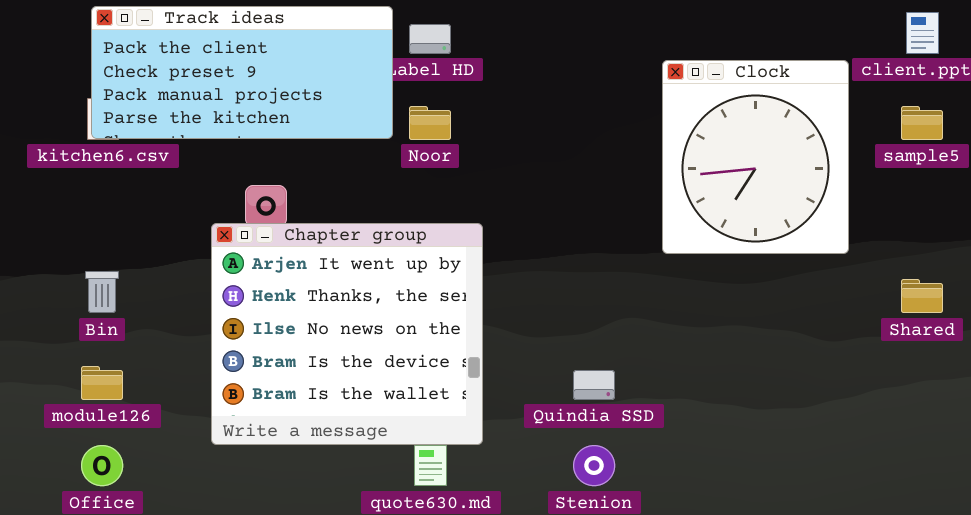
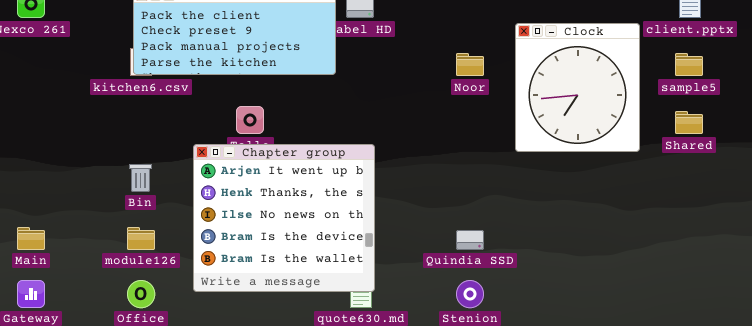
Noor: [409,106,451,140] -> [456,53,484,76], moved
Chapter group: [211,223,483,445] -> [193,144,375,292], moved
Shared: [901,279,943,313] -> [675,111,703,134], moved

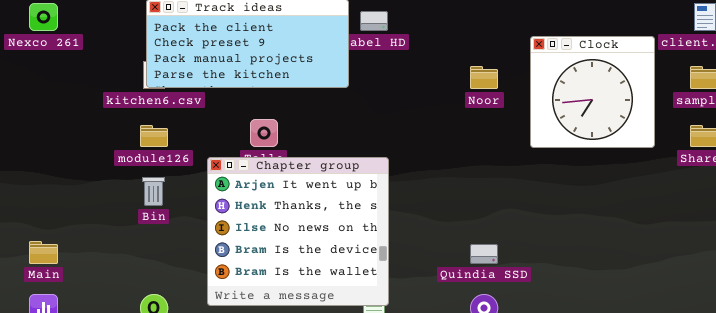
Clock: [515,23,640,152] -> [530,36,655,148], resized
module126: [127,227,155,250] -> [140,125,168,147], moved

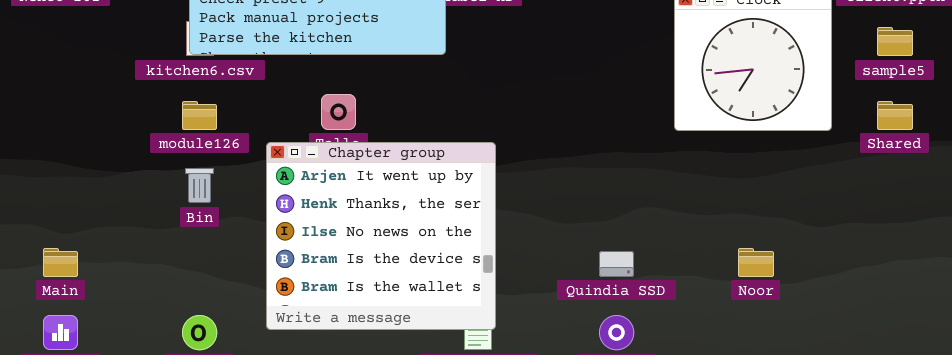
Noor: [470,66,498,89] -> [738,248,774,277], moved

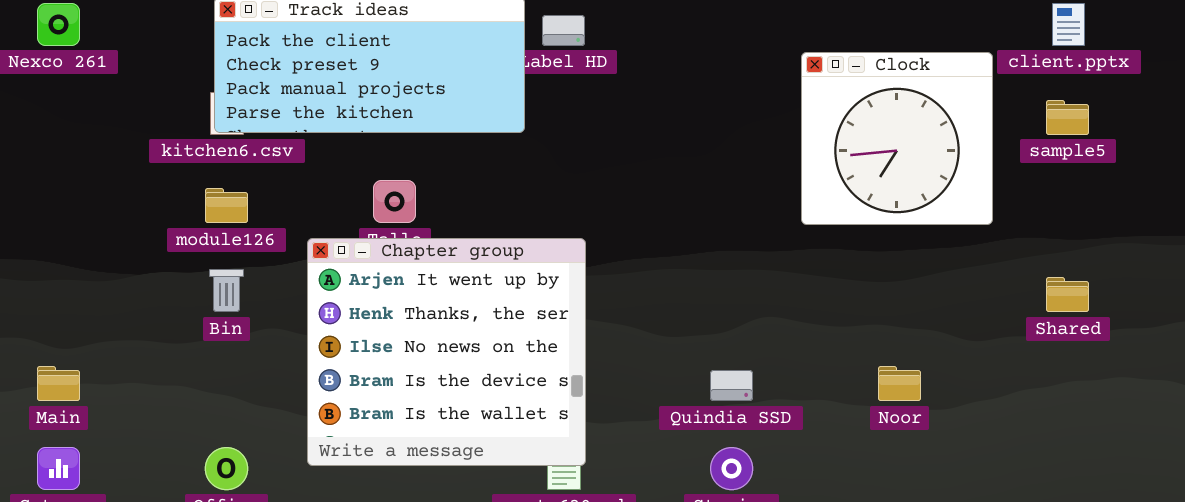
Shared: [877,101,913,130] -> [1046,277,1089,312], moved

